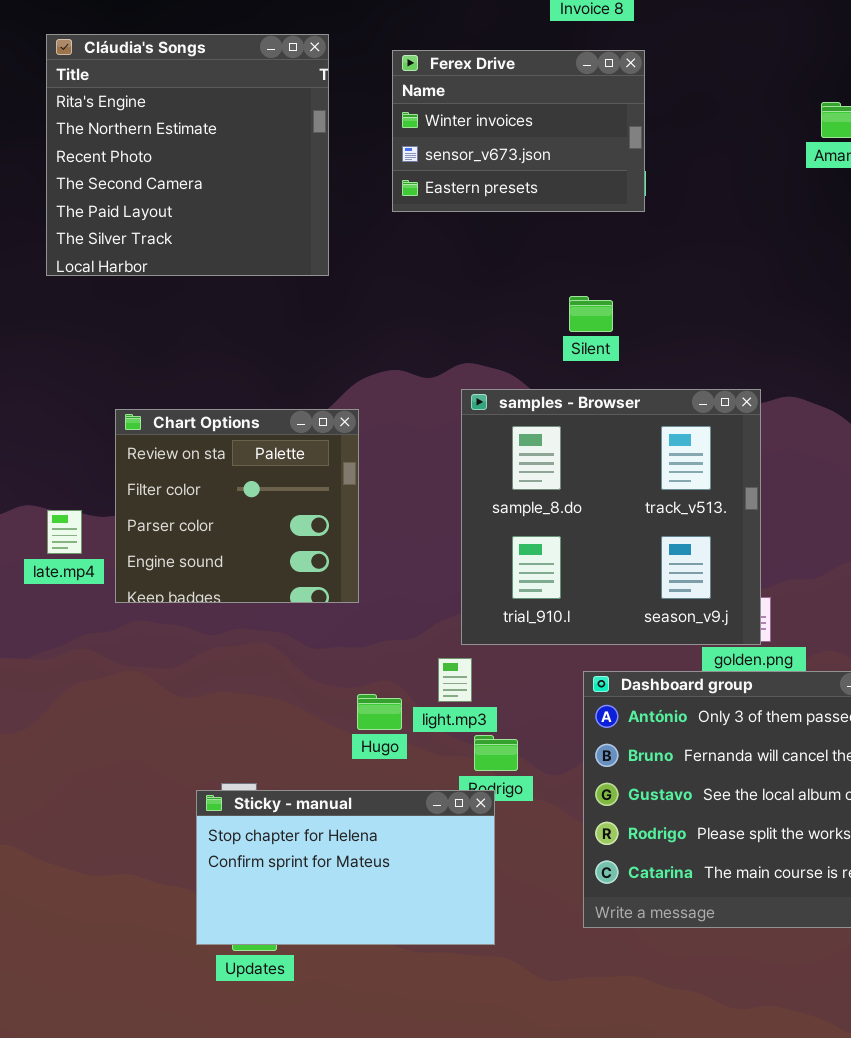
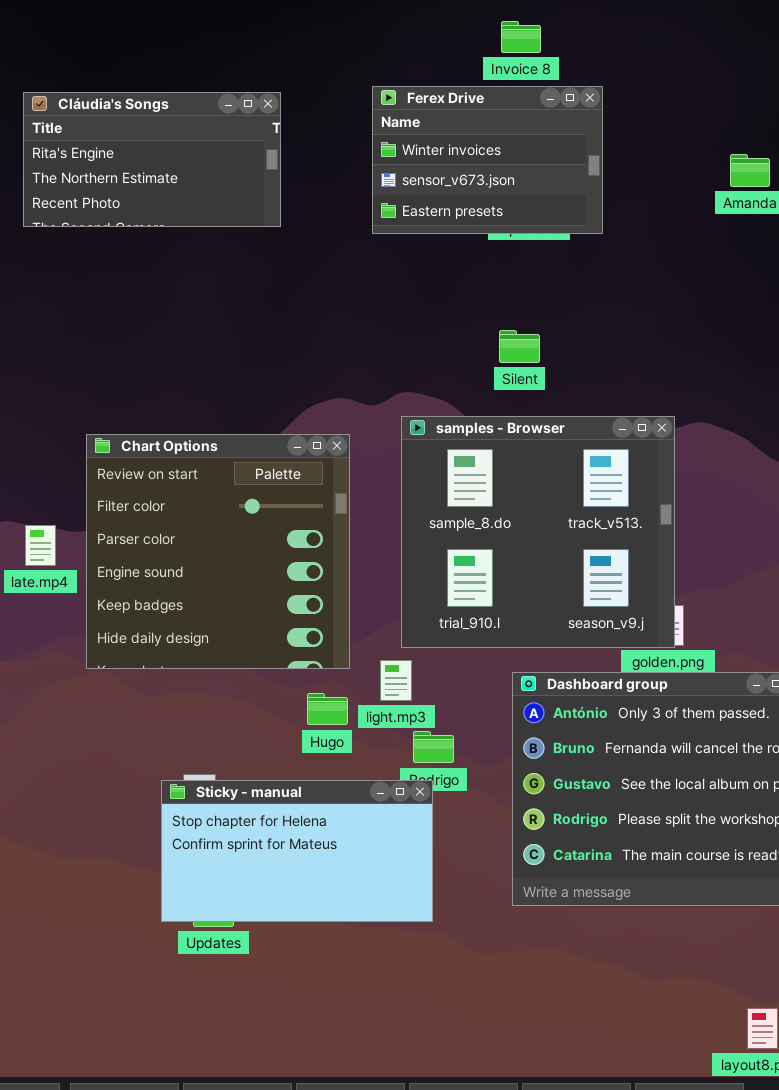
Cláudia's Songs: [46,34,329,276] -> [23,92,281,227], resized
Ferex Drive: [392,50,645,212] -> [372,86,603,234], moved
Chart Options: [115,409,359,603] -> [86,434,350,669], resized

